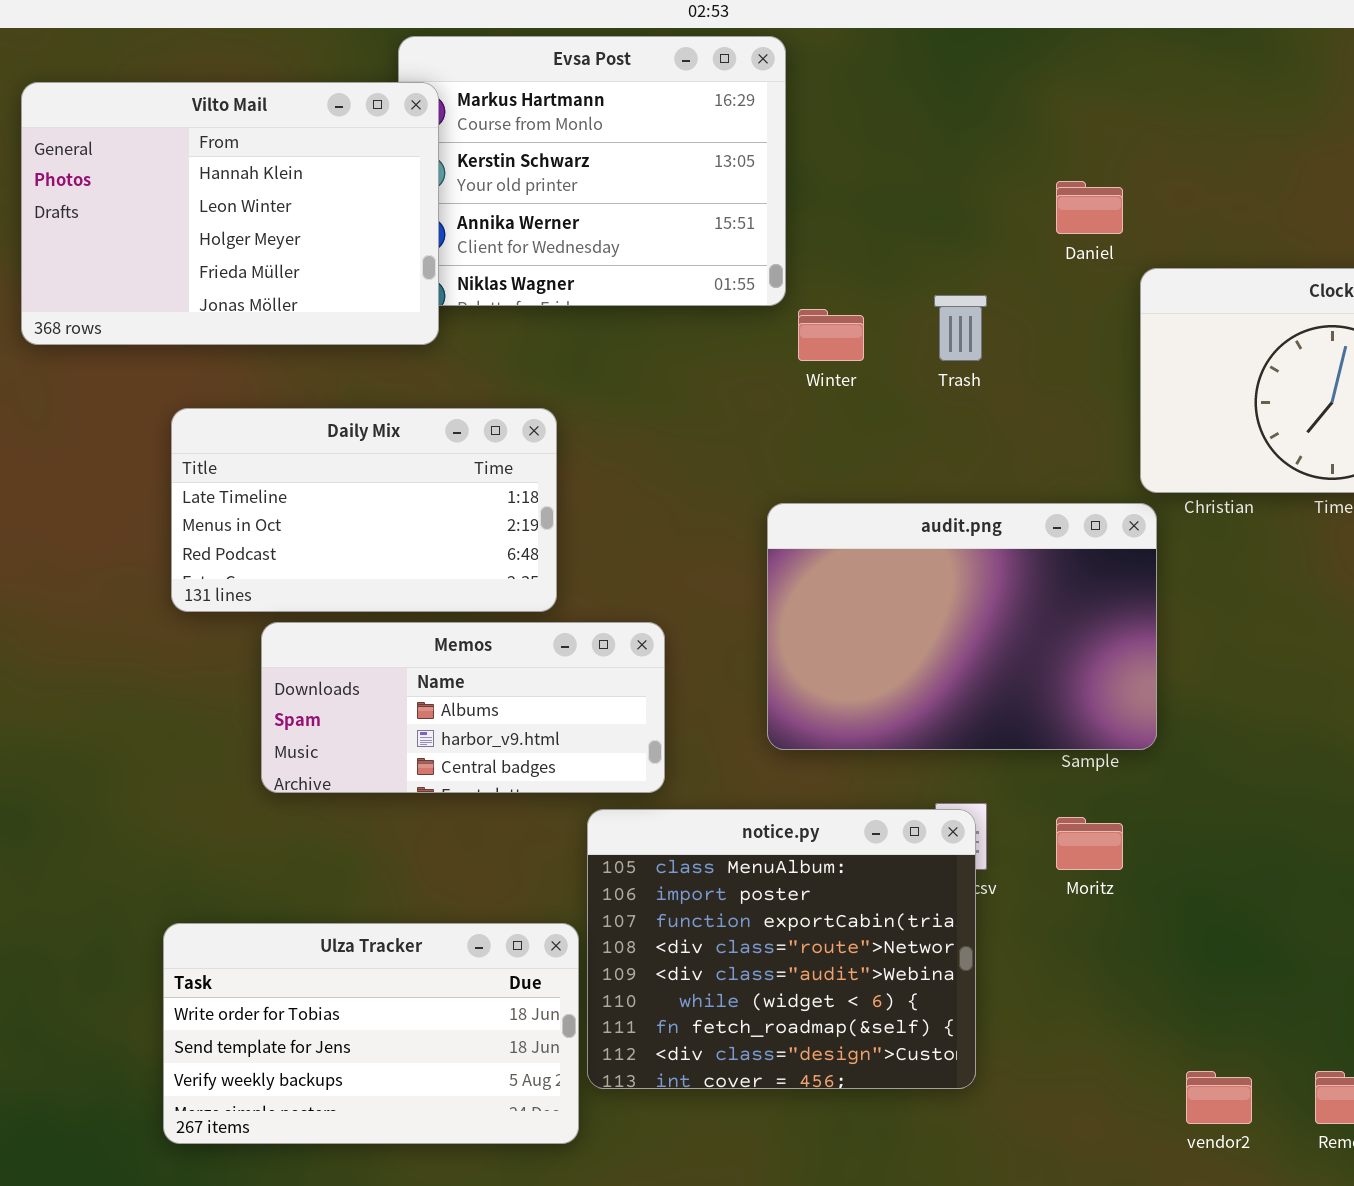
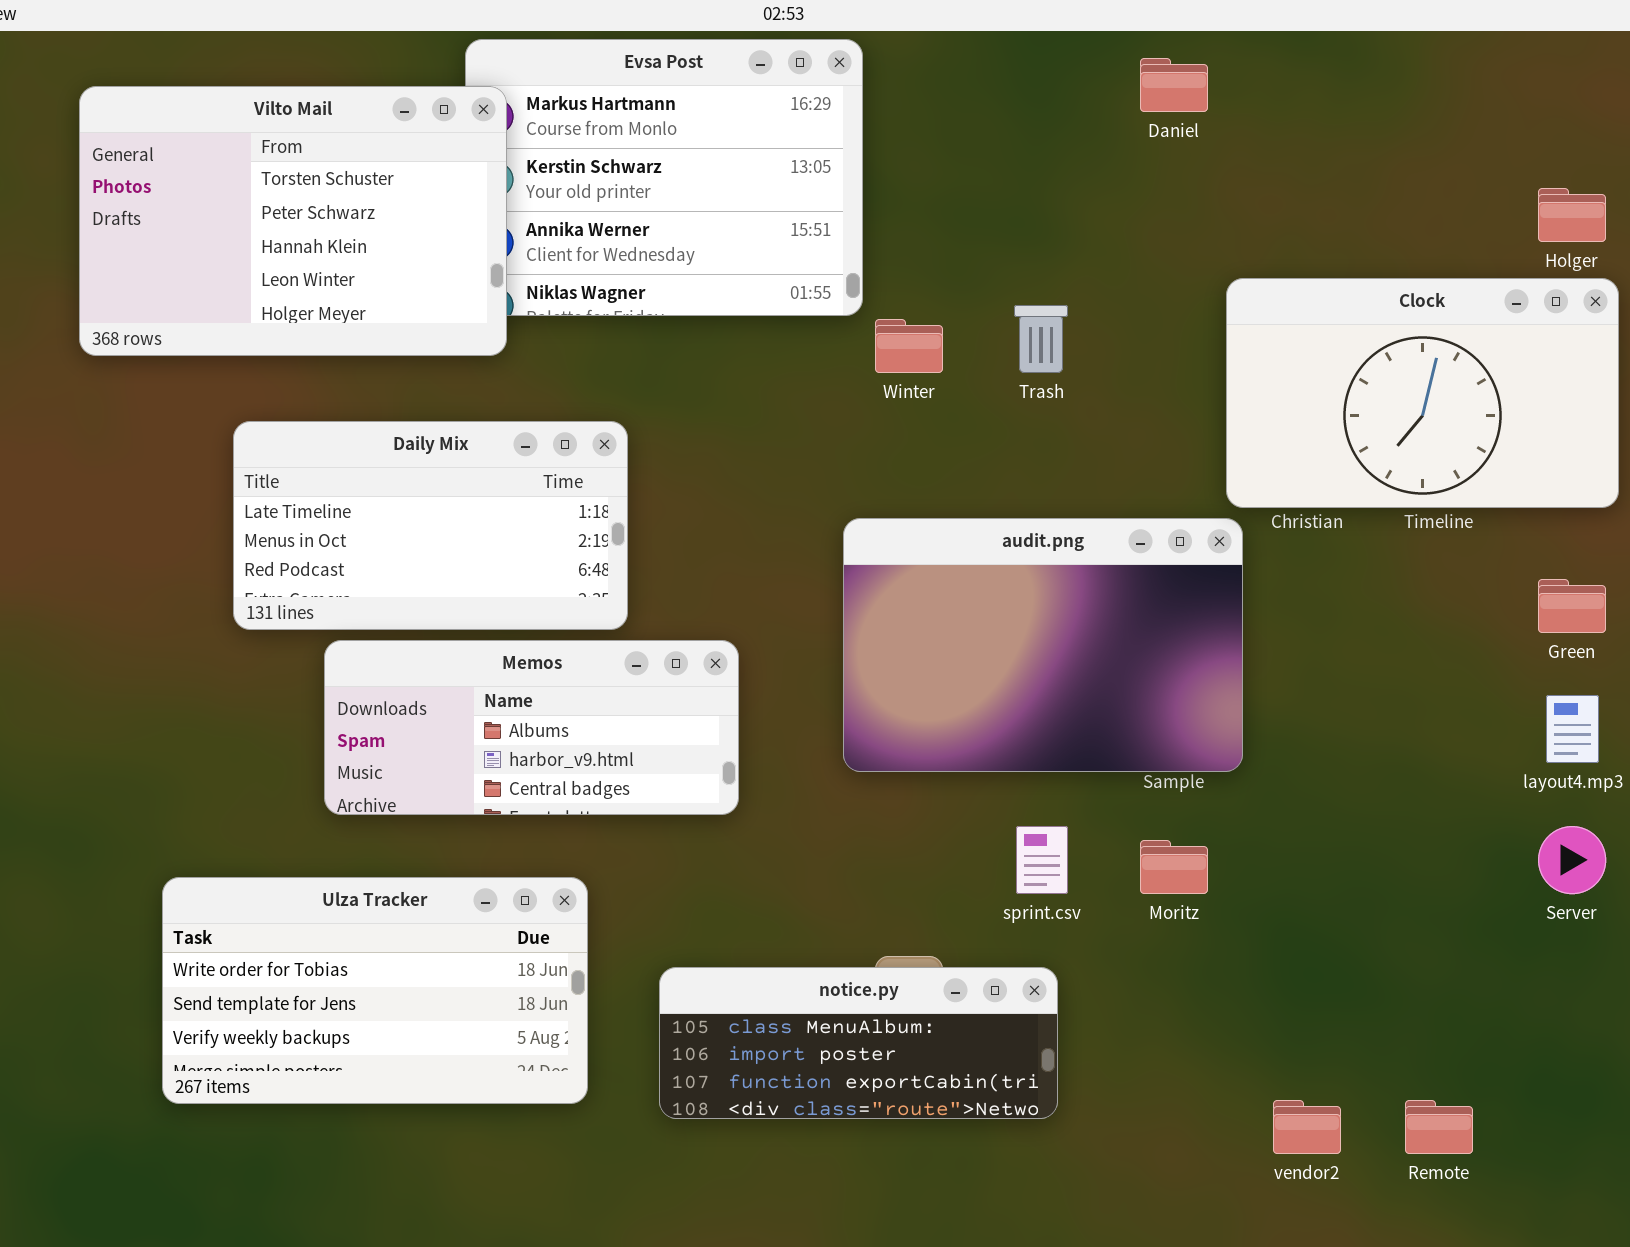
Vilto Mail: [21,82,439,345] -> [79,86,507,356], scrolled up 2 rows
Daniel: [1056,181,1123,234] -> [1140,58,1208,112], moved
notice.py: [587,809,976,1089] -> [659,967,1058,1119], resized
Ulza Tracker: [163,923,579,1144] -> [162,877,588,1104], moved

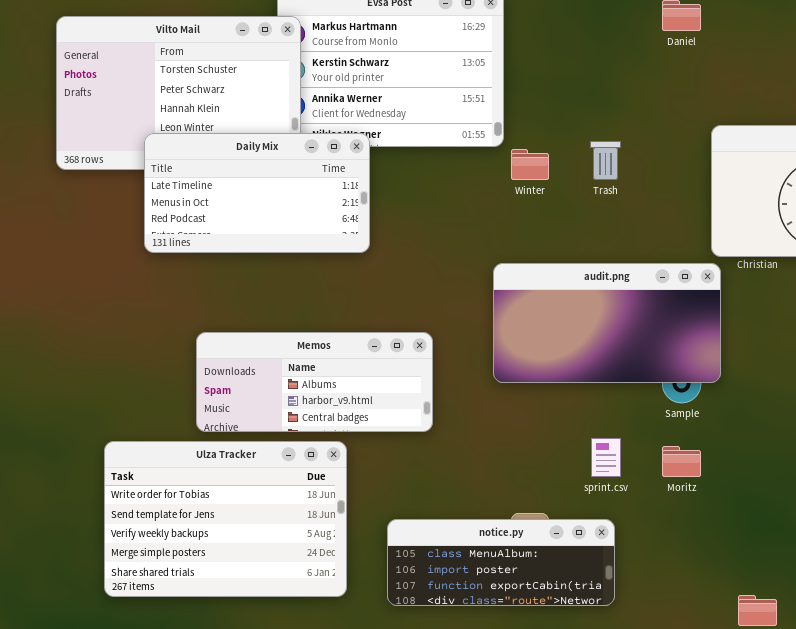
Daily Mix: [233,421,628,630] -> [144,133,370,253], moved
audit.png: [843,518,1243,772] -> [493,263,721,383], resized
Ulza Tracker: [162,877,588,1104] -> [104,441,347,597], resized

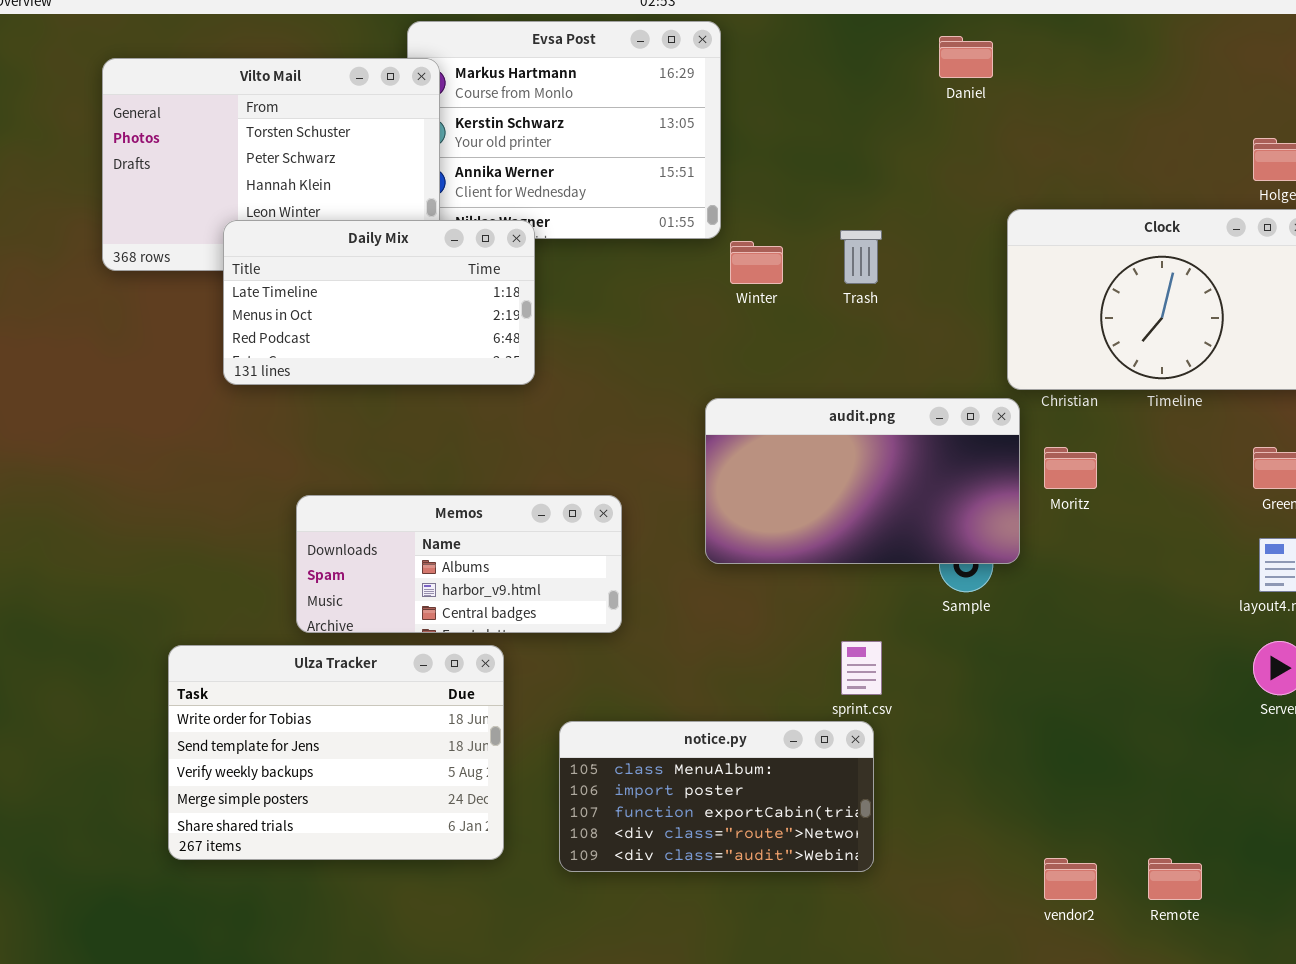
Moritz: [662,446,701,477] -> [1044,447,1097,489], moved
notice.py: [387,519,615,606] -> [559,721,874,872], resized

